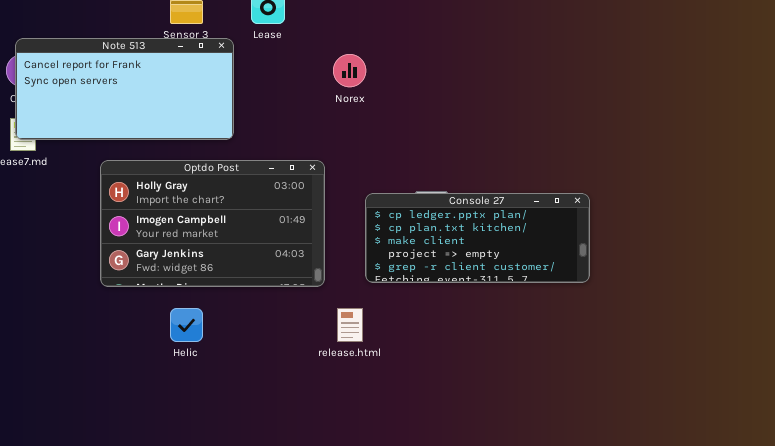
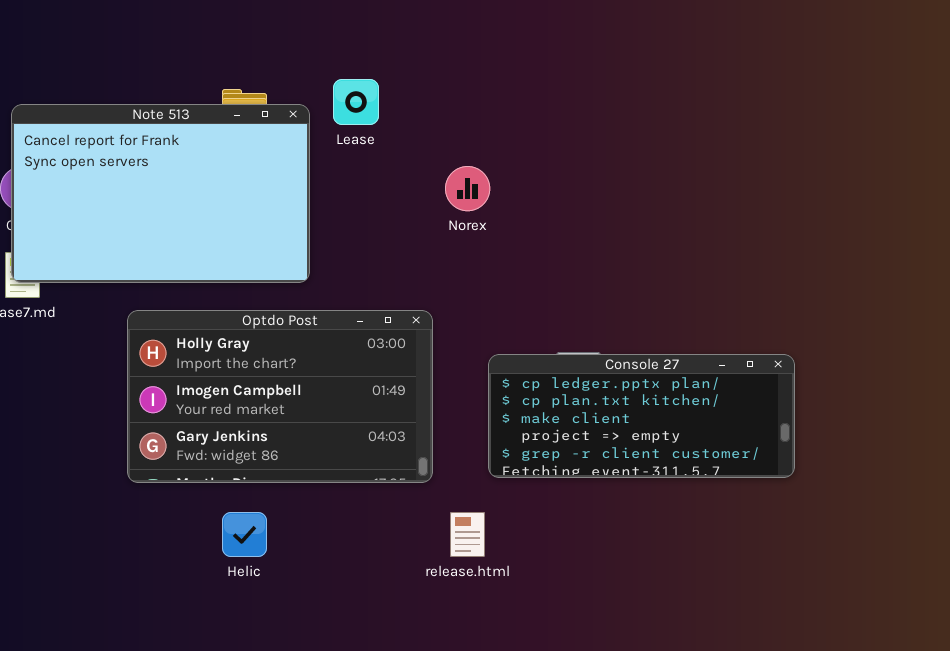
Note 513: [15,38,234,140] -> [11,104,310,283], resized

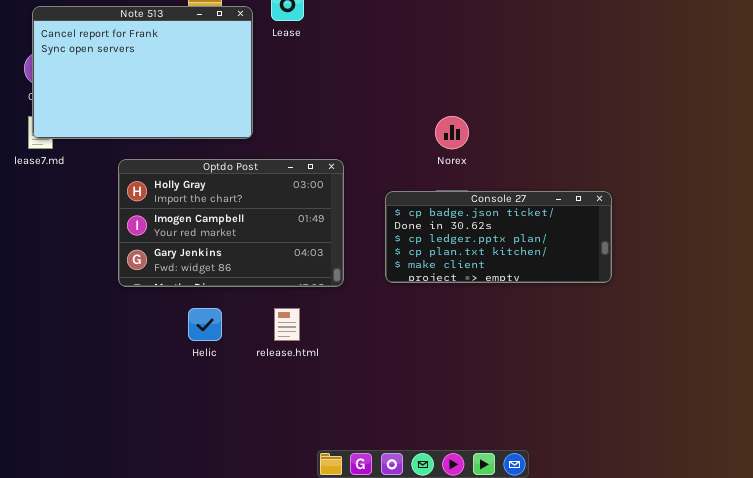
Norex: [445,166,490,211] -> [435,116,469,149], moved
Console 27: [488,354,795,478] -> [385,191,612,283], scrolled up 2 rows
release.html: [450,512,485,557] -> [274,308,300,341], moved

